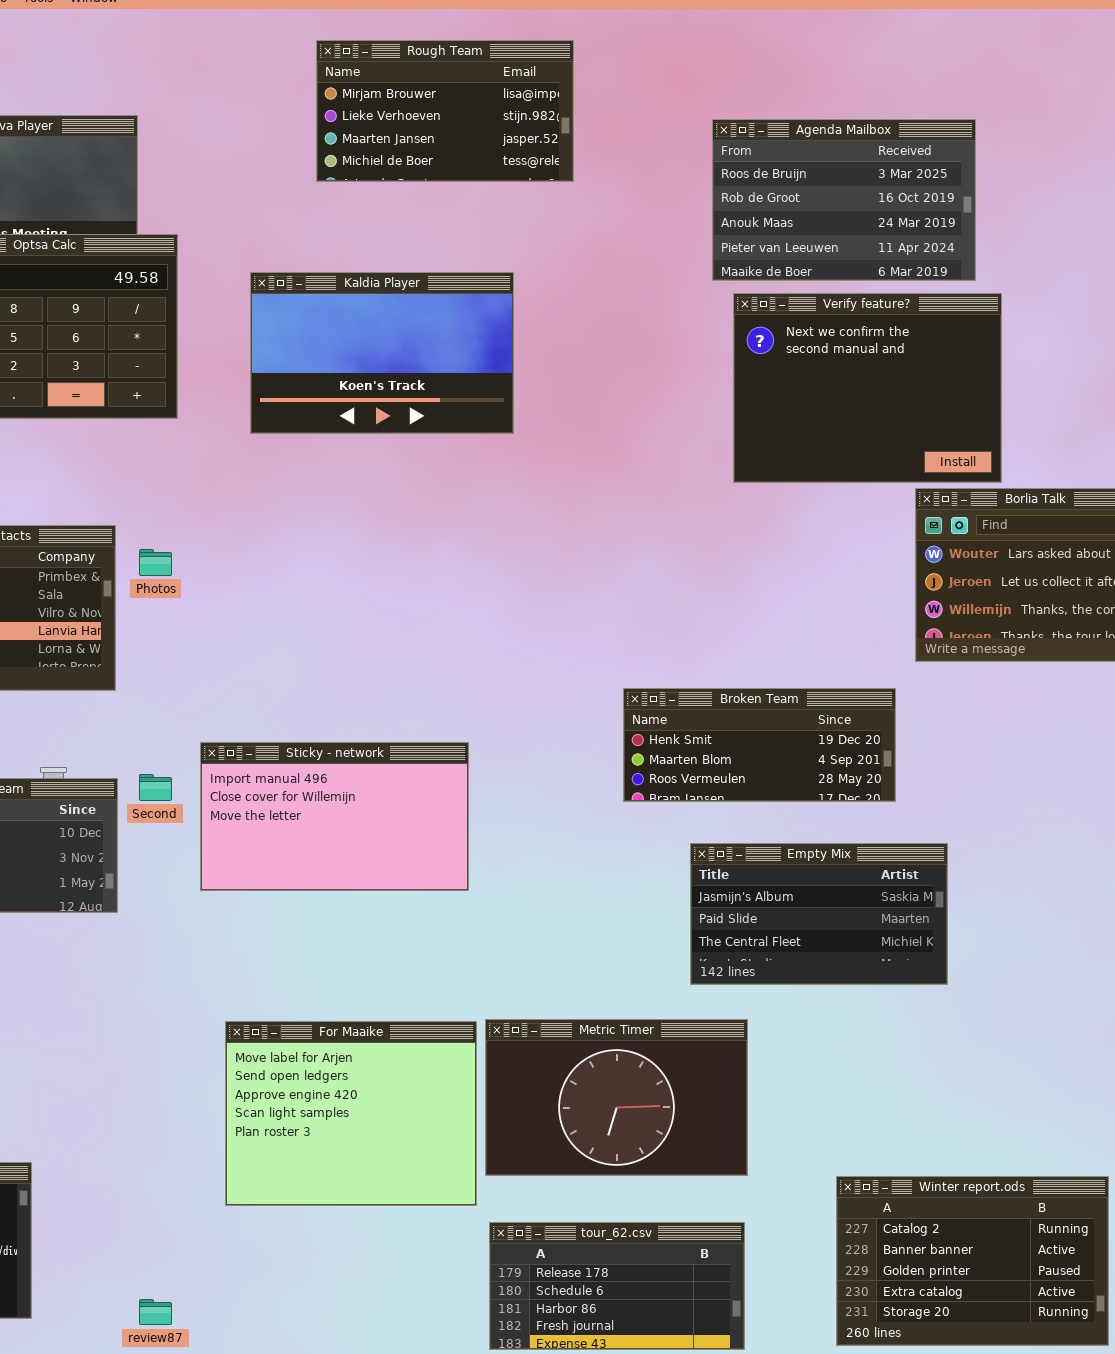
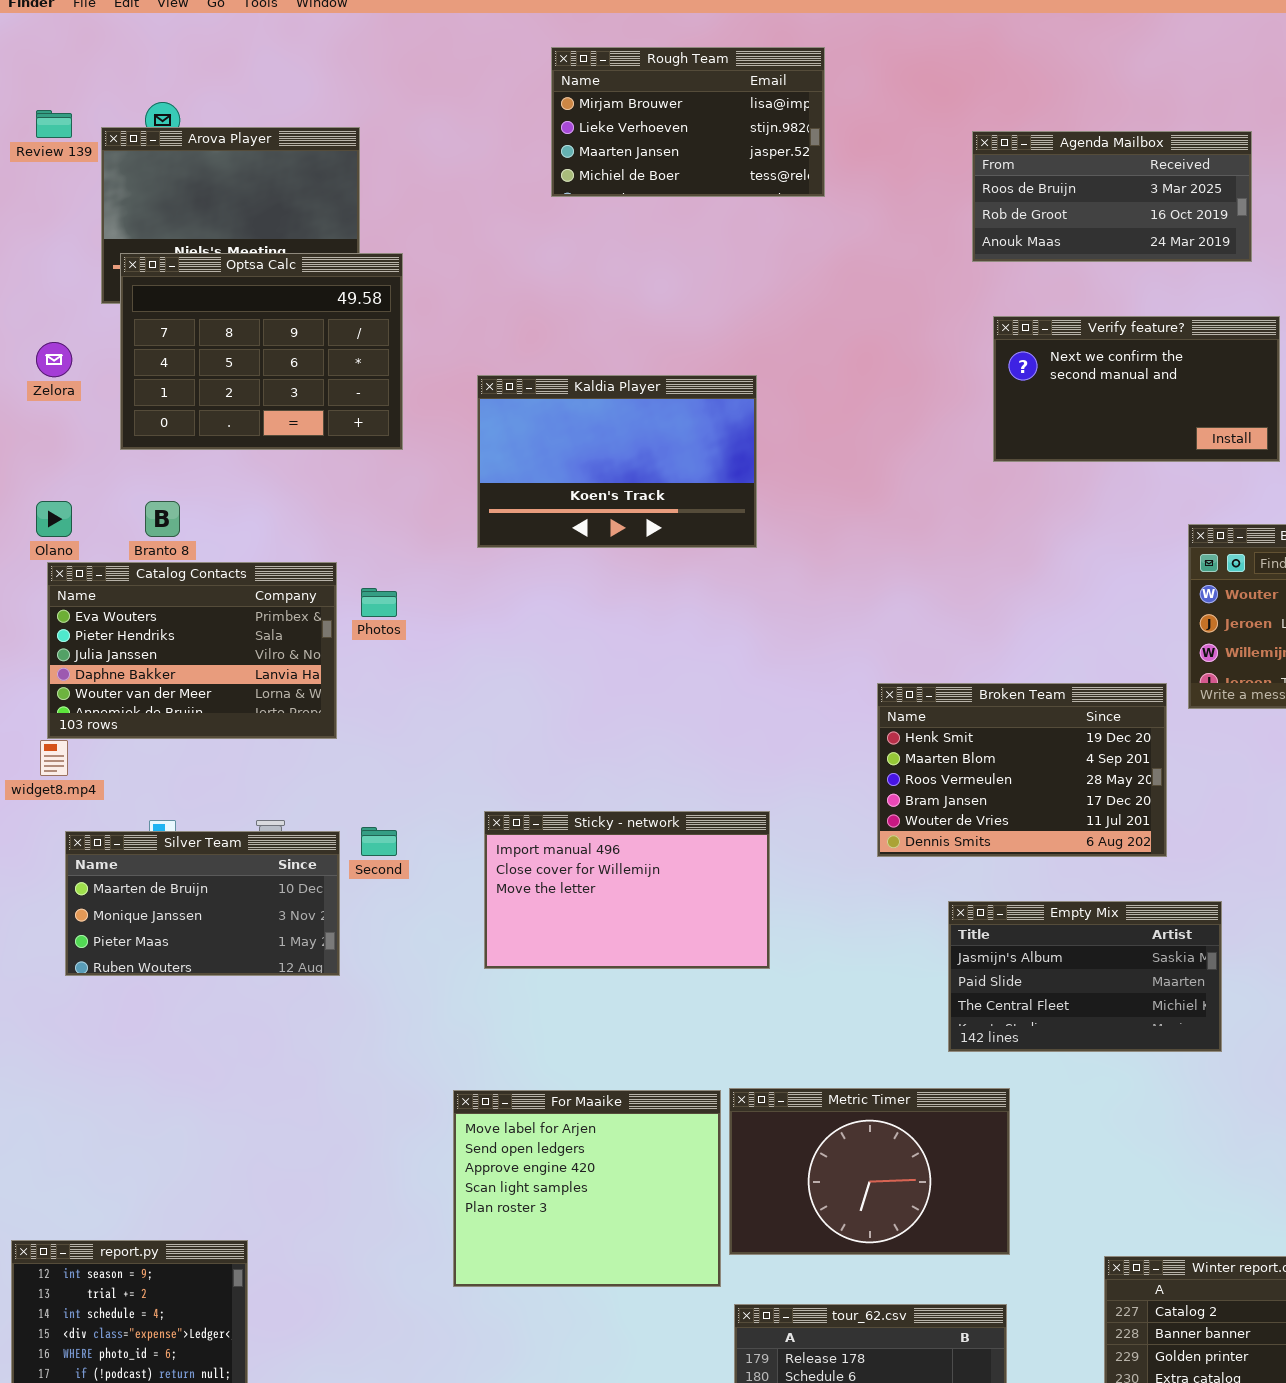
Agenda Mailbox: [712,119,976,281] -> [972,131,1252,262], resized
Kaldia Player: [250,272,514,434] -> [477,375,757,548], moved
Verify feature?: [733,293,1002,483] -> [993,316,1280,462], resized
Broken Team: [623,688,896,802] -> [877,683,1167,857], resized
Sticky - network: [200,742,469,891] -> [484,811,770,969], moved

